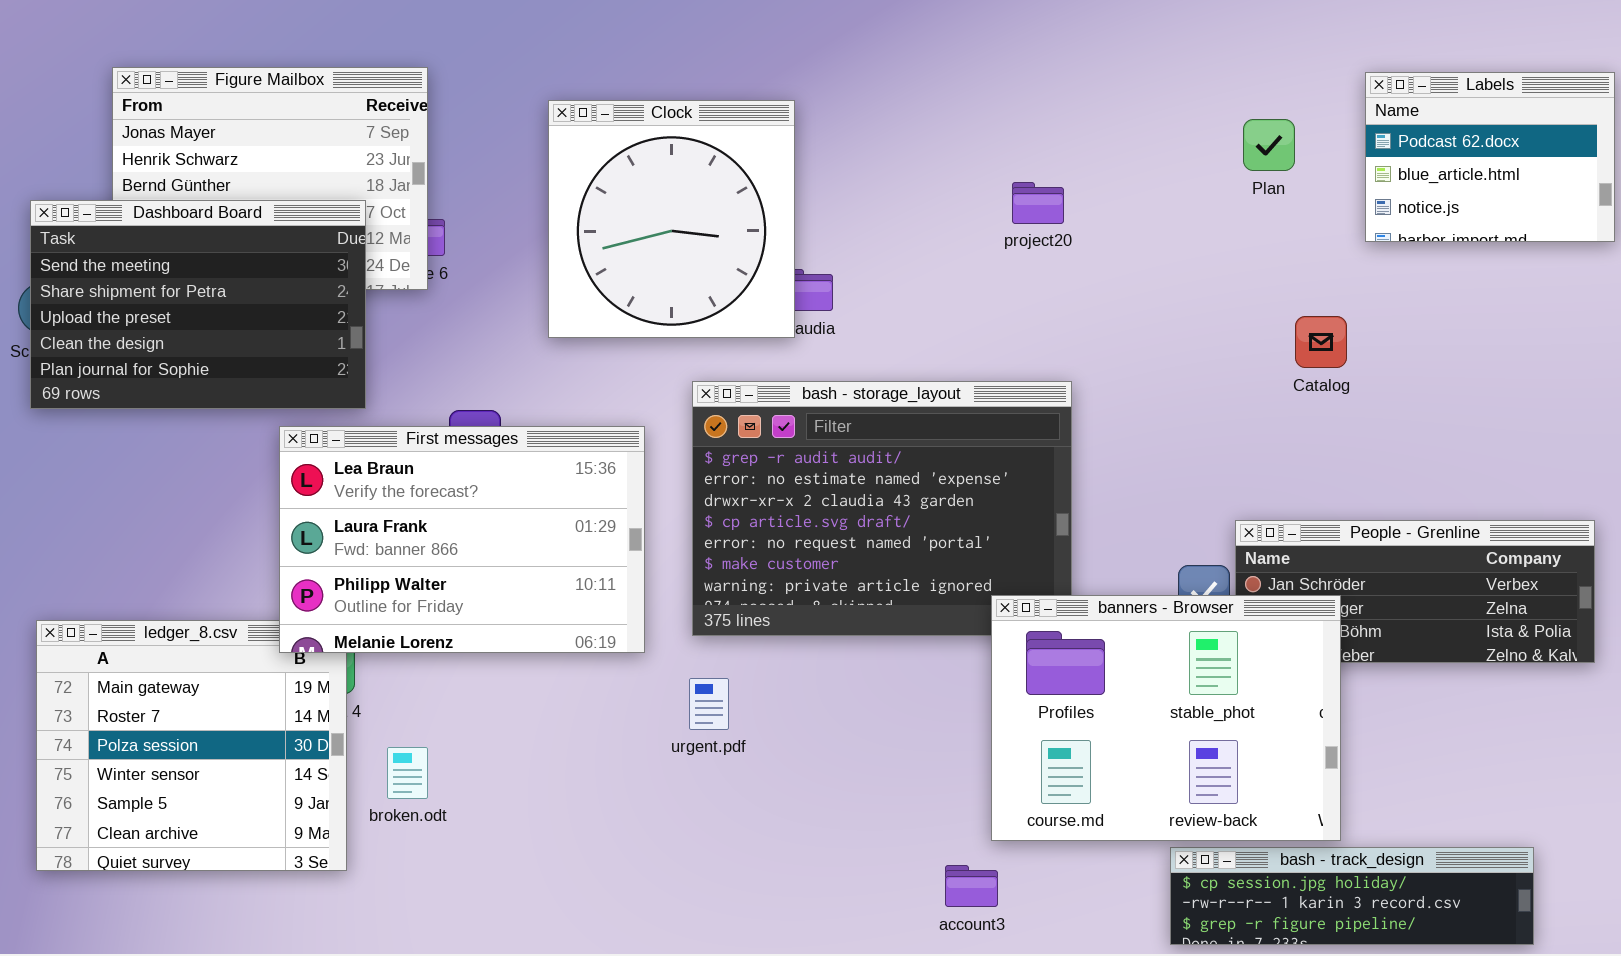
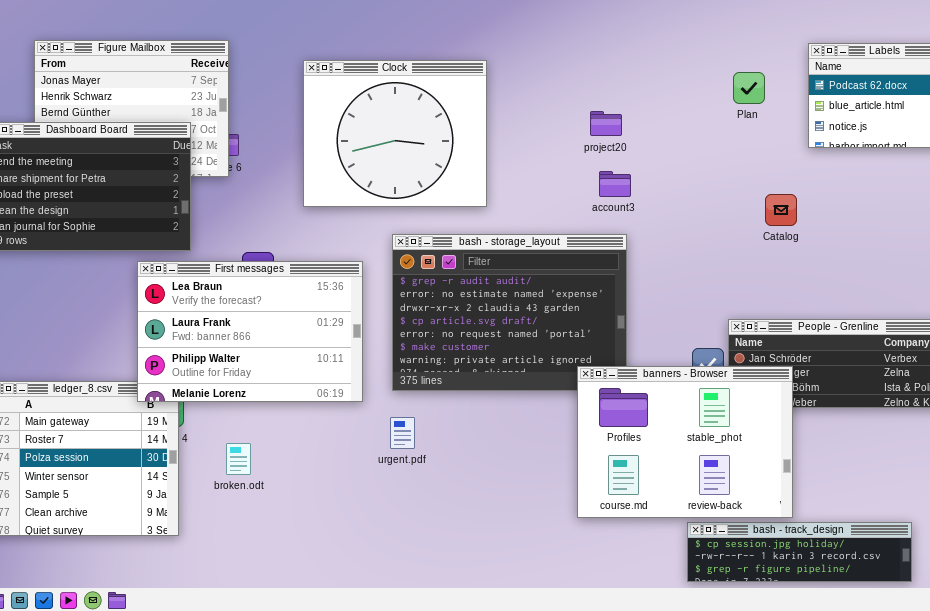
Clock: [548,100,795,338] -> [303,60,487,207], resized
broken.odt: [387,747,428,799] -> [226,443,251,475], moved
account3: [945,865,998,907] -> [599,171,631,197], moved

